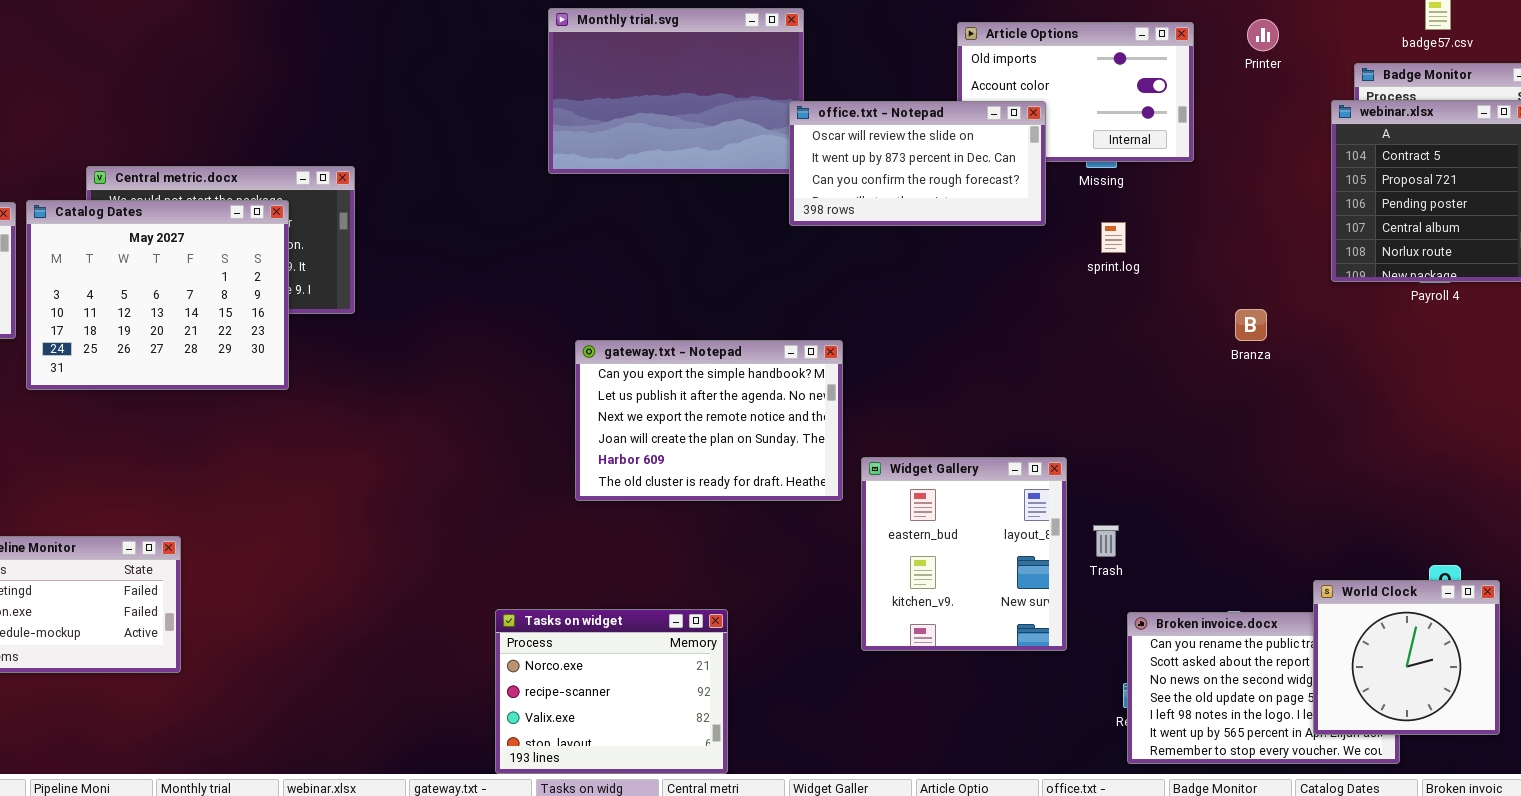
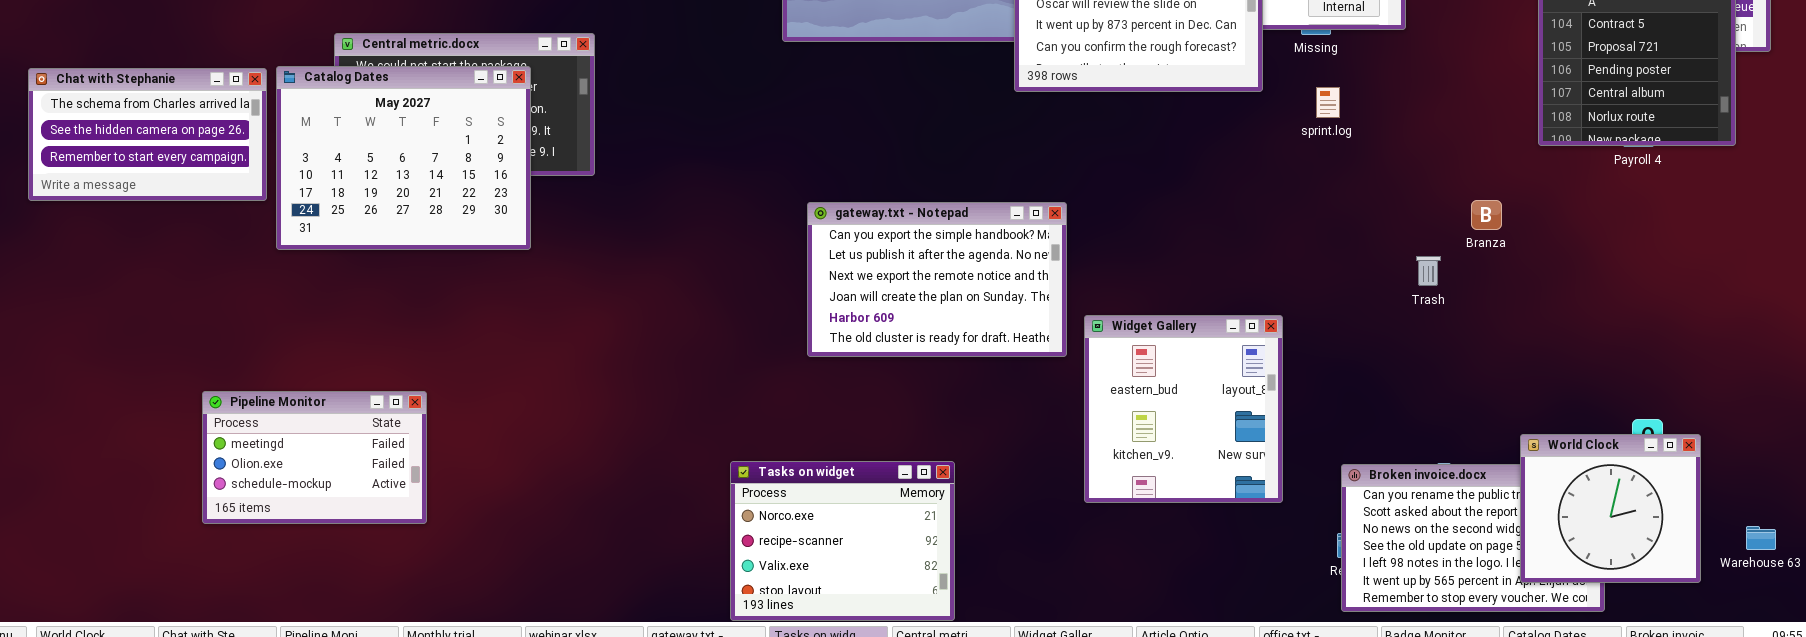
Branza: [1235,309,1267,341] -> [1471,200,1502,230], moved
Trash: [1093,525,1119,557] -> [1416,256,1441,286], moved

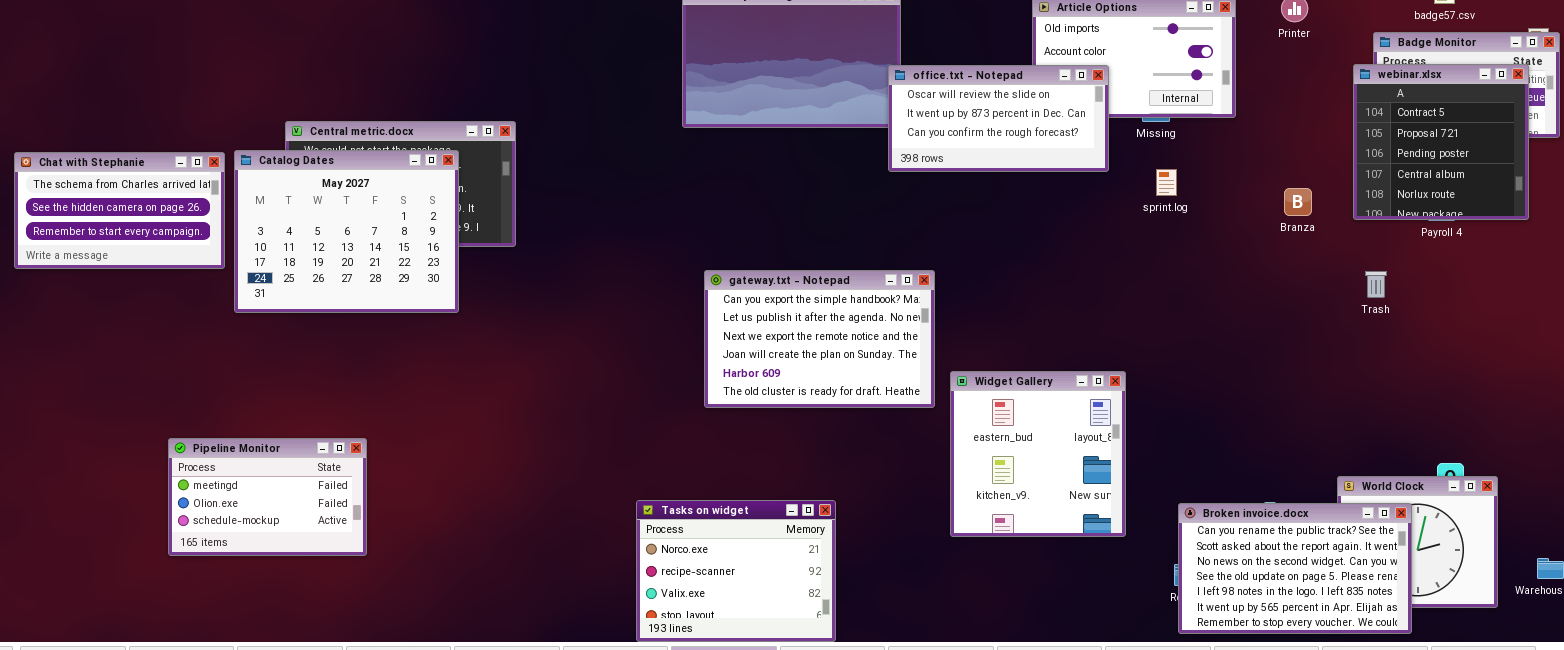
Branza: [1471,200,1502,230] -> [1284,188,1312,216], moved
Trash: [1416,256,1441,286] -> [1365,271,1387,298], moved
Broken invoice.docx: [1341,464,1605,612] -> [1178,503,1412,634], raised

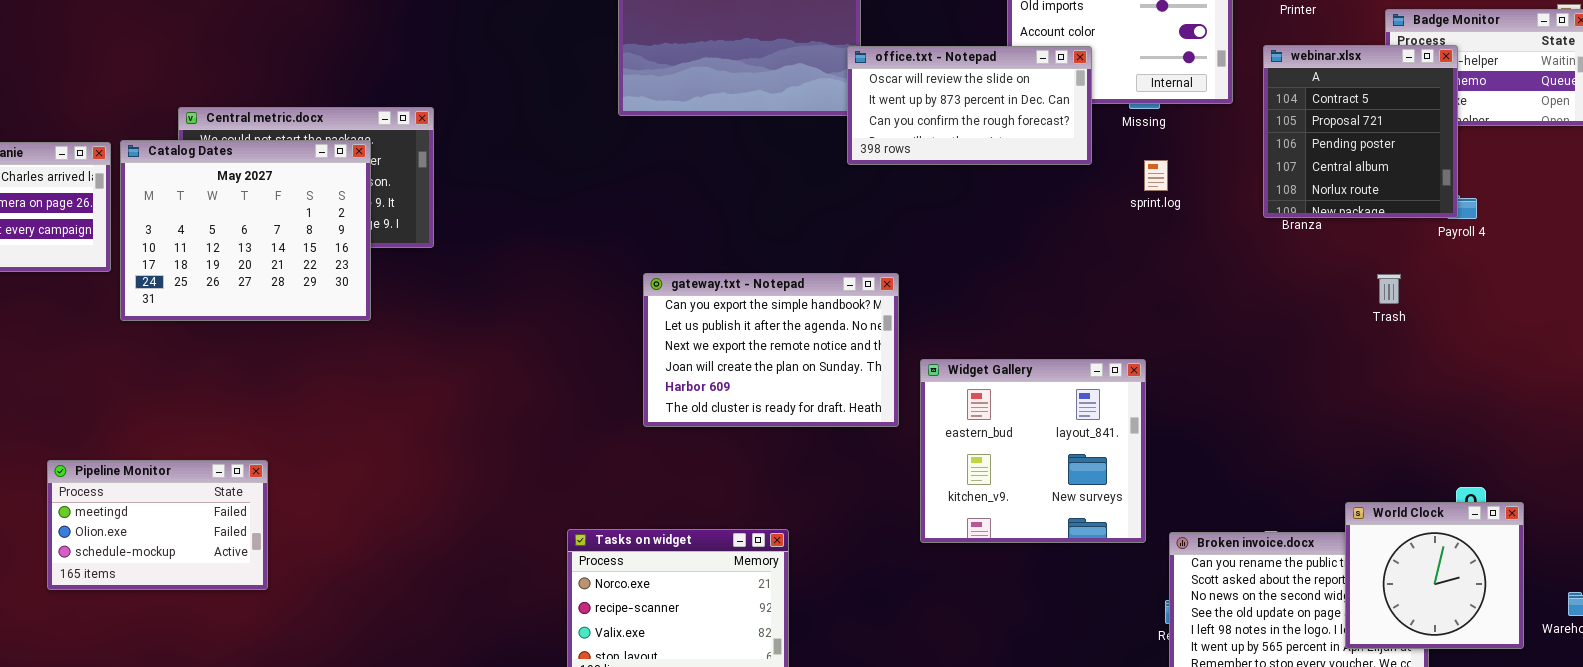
webinar.xlsx: [1353,64,1529,220] -> [1263,45,1458,218], moved
Widget Gallery: [950,371,1126,537] -> [920,359,1146,543], moved, resized
World Clock: [1337,476,1498,608] -> [1345,502,1524,649], raised

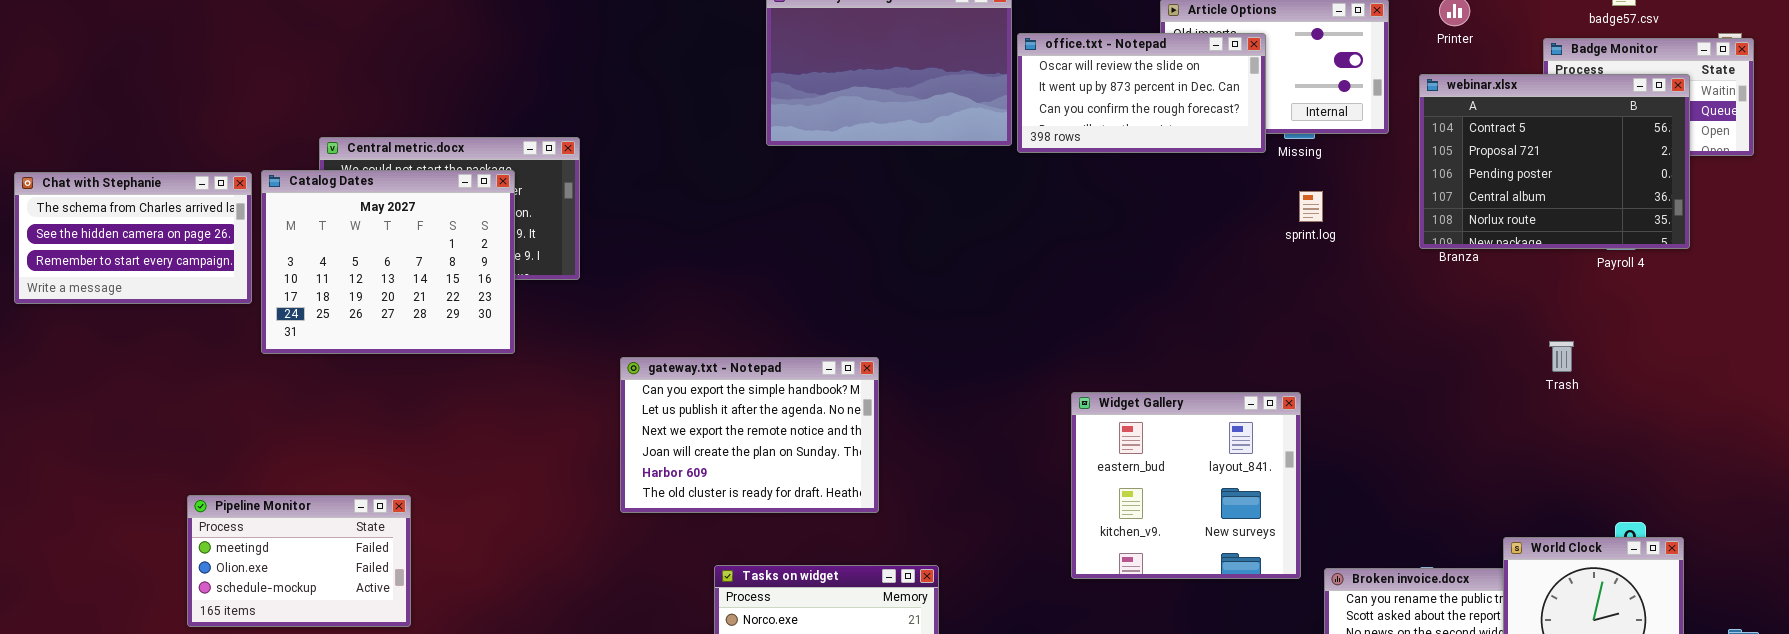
webinar.xlsx: [1263,45,1458,218] -> [1419,74,1690,249], resized
office.txt - Notepad: [847,46,1092,165] -> [1017,33,1266,153], moved
gateway.txt - Notepad: [643,273,899,427] -> [620,357,879,513], moved
Trash: [1377,274,1401,304] -> [1549,341,1574,372], moved

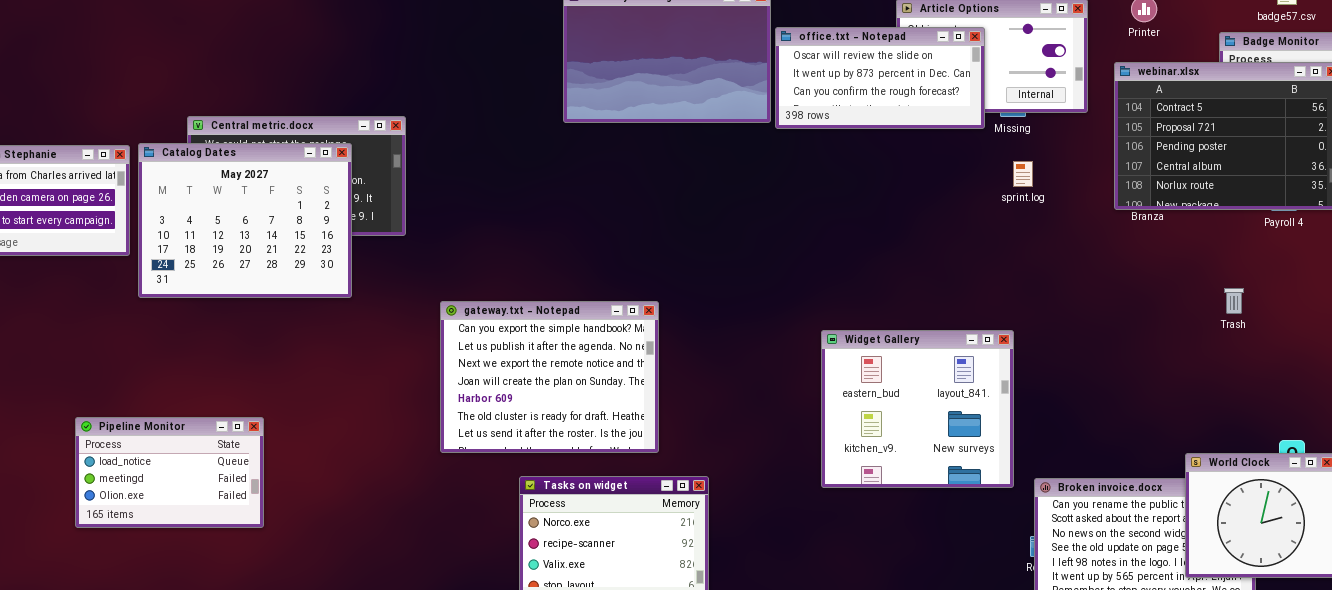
gateway.txt - Notepad: [620,357,879,513] -> [440,301,659,453], resized
Pipeline Monitor: [187,495,411,627] -> [75,417,264,528], scrolled up 1 row

